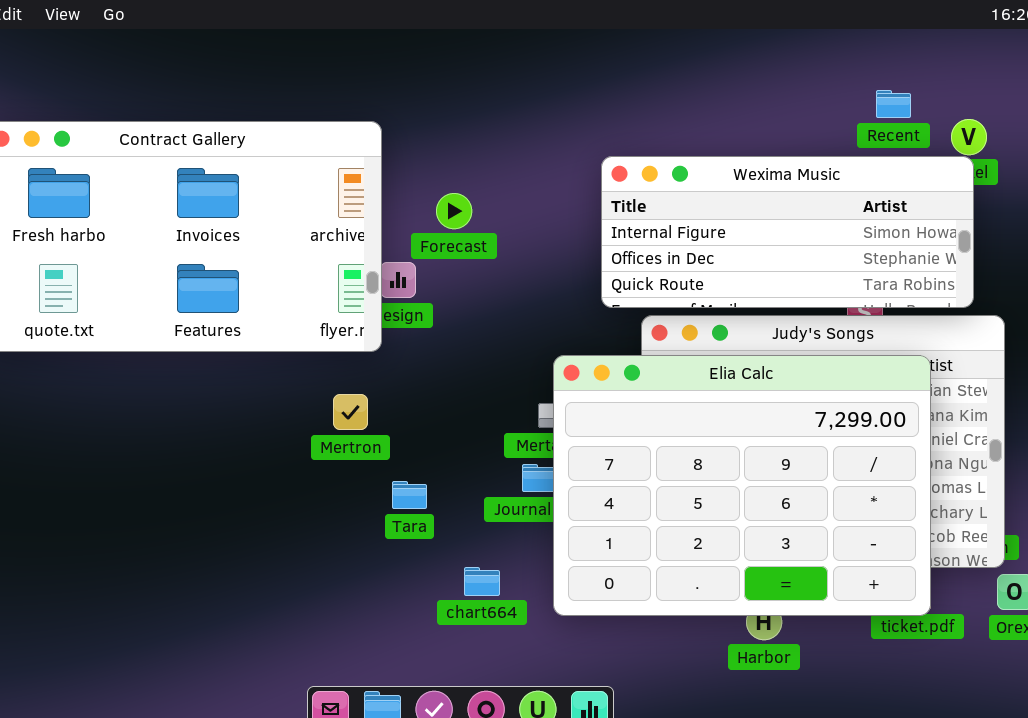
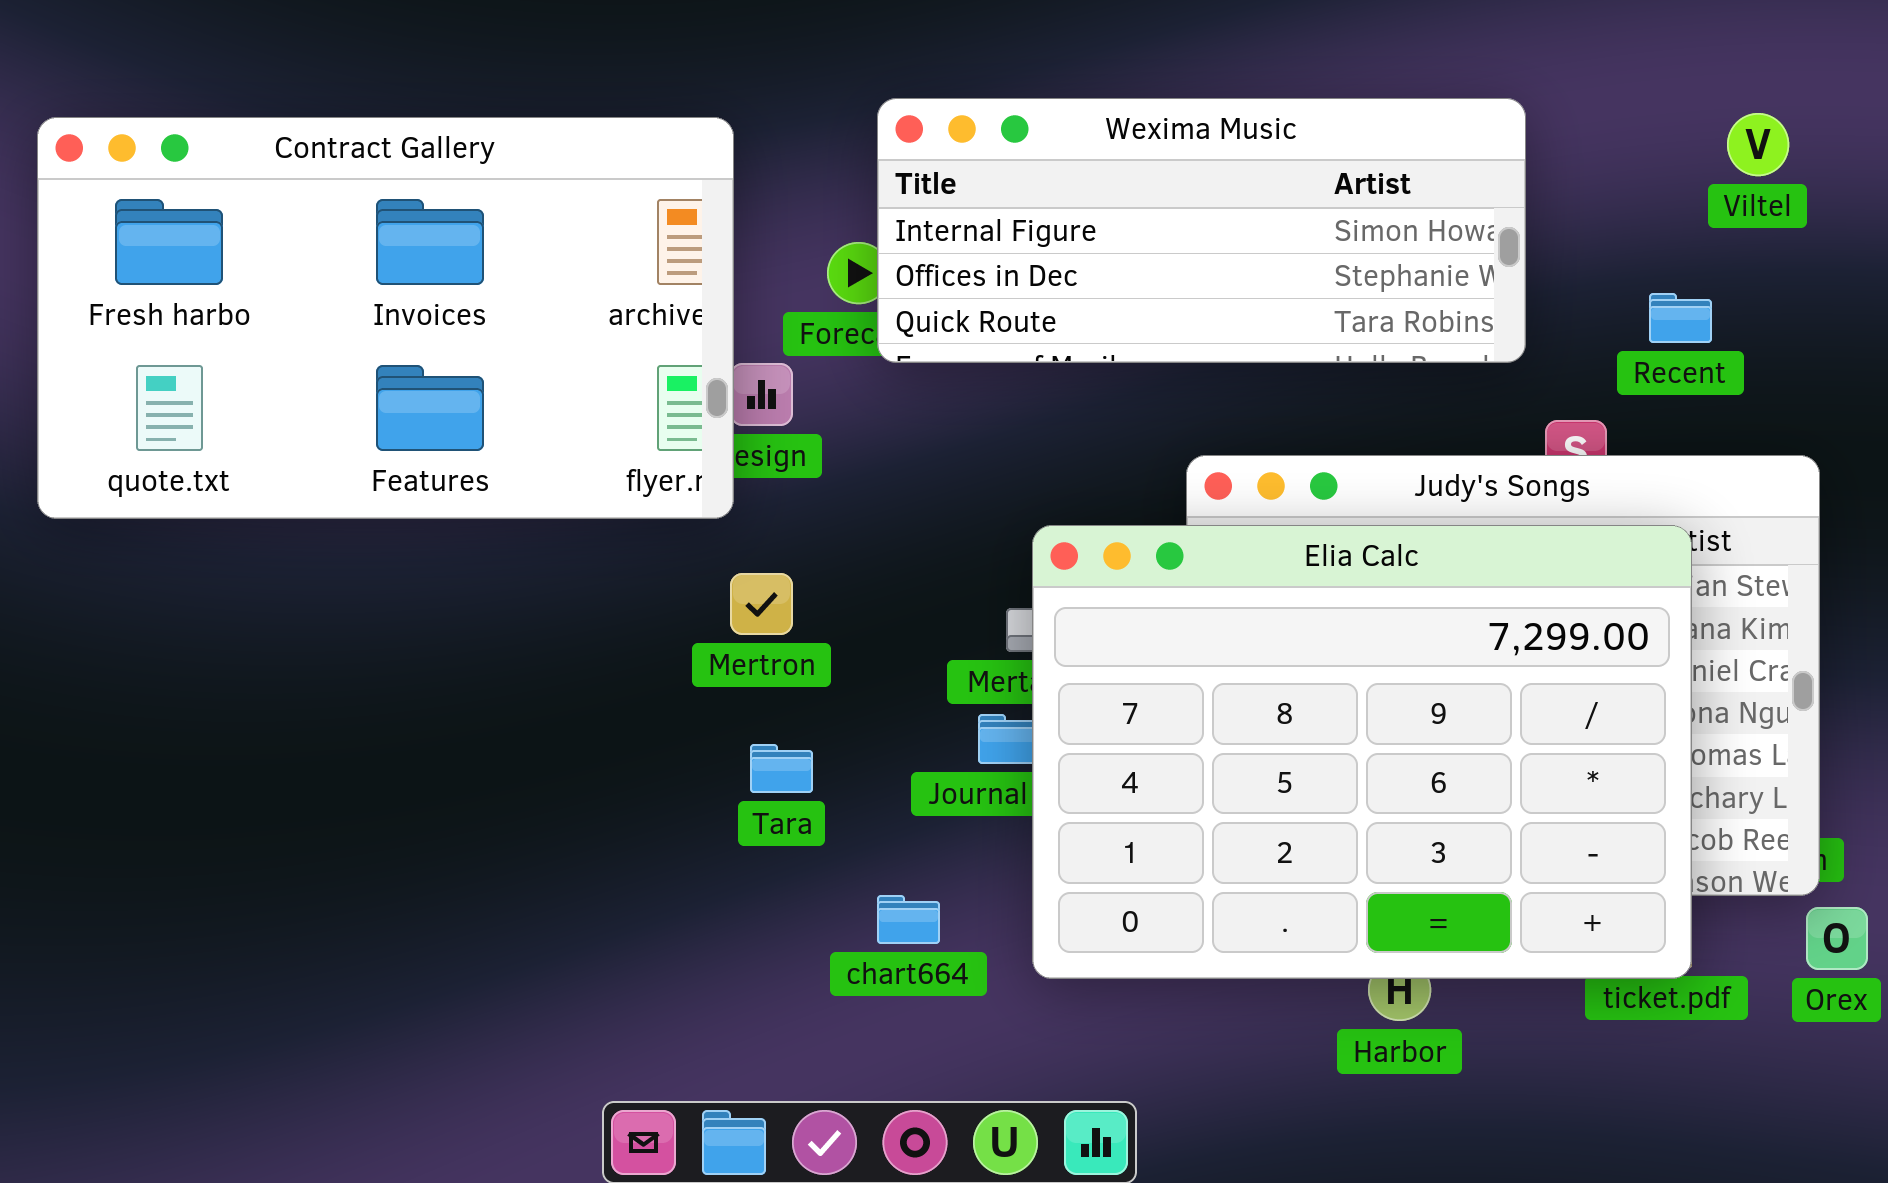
Recent: [876,90,911,118] -> [1649,293,1712,343], moved
Wexima Music: [601,156,974,308] -> [877,98,1526,363], moved
Mertron: [333,394,368,430] -> [730,573,793,635], moved

